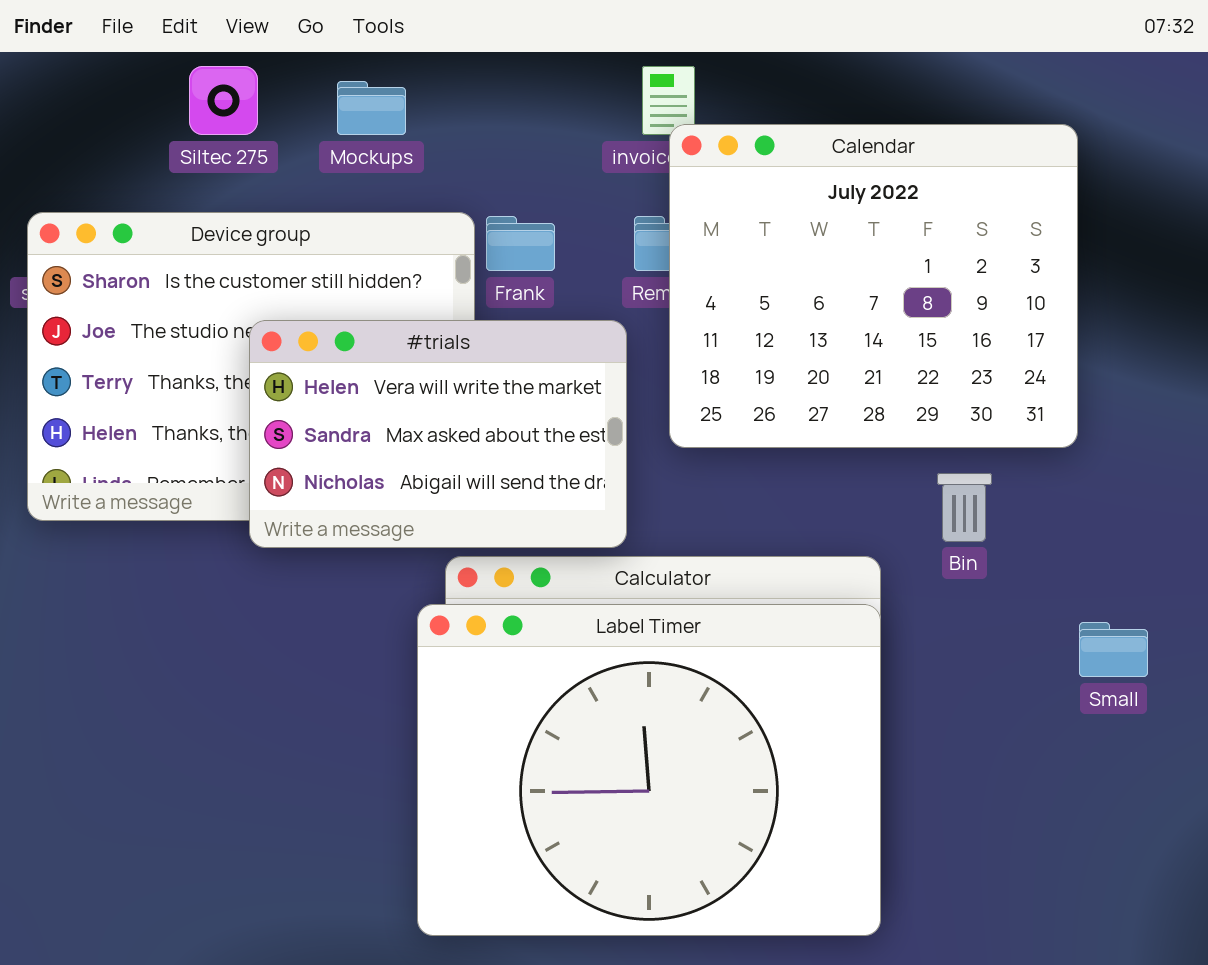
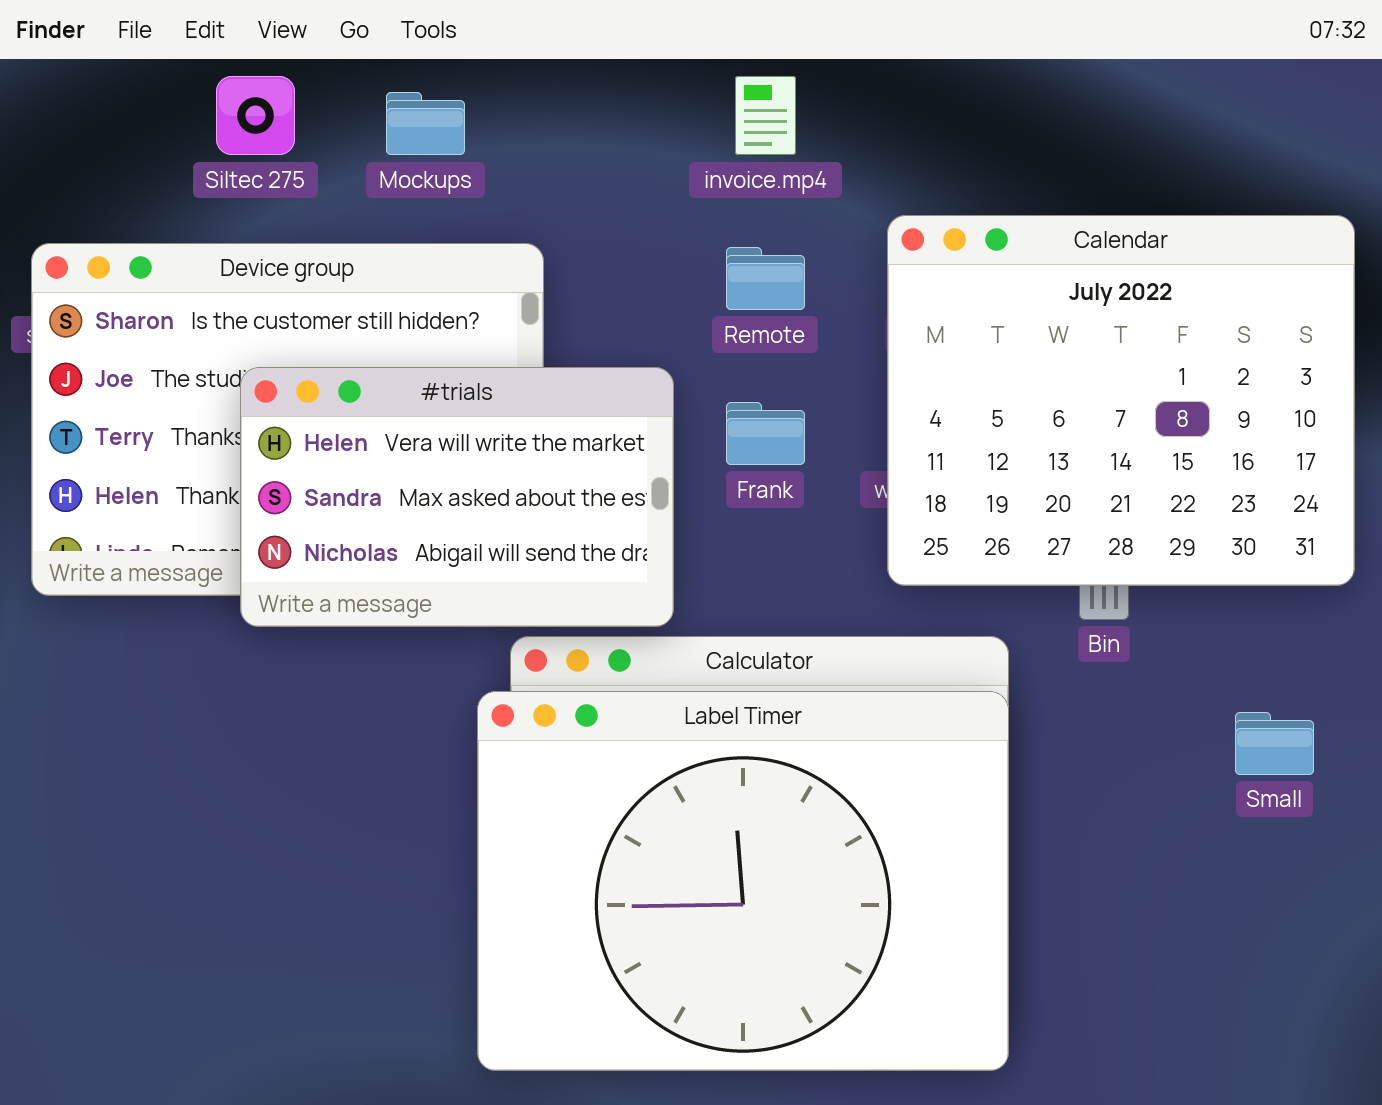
Calendar: [669,124,1078,448] -> [887,215,1355,586], moved
Frank: [486,216,555,271] -> [726,402,805,465], moved
#trials: [249,320,627,548] -> [240,367,674,627], moved

